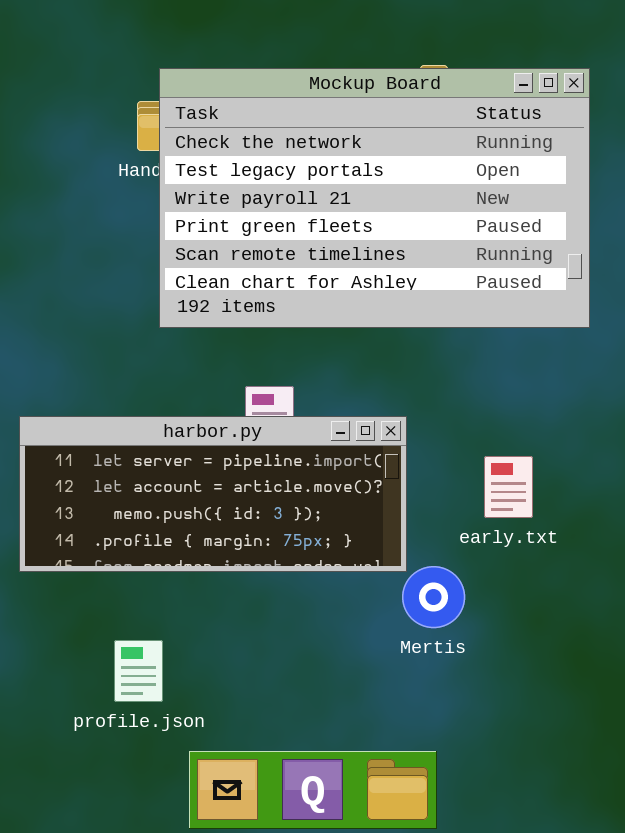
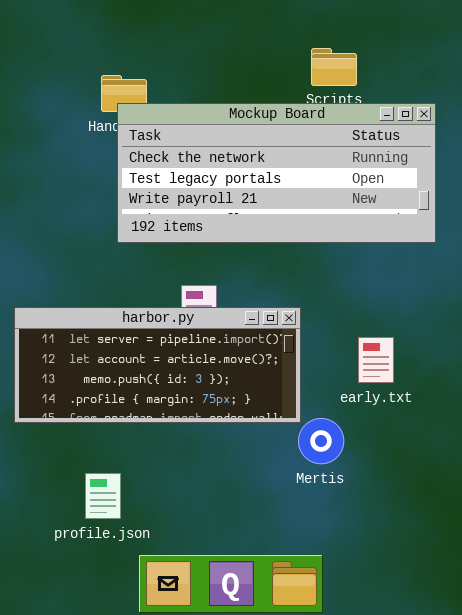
Mockup Board: [159,68,590,328] -> [117,103,436,243], resized

